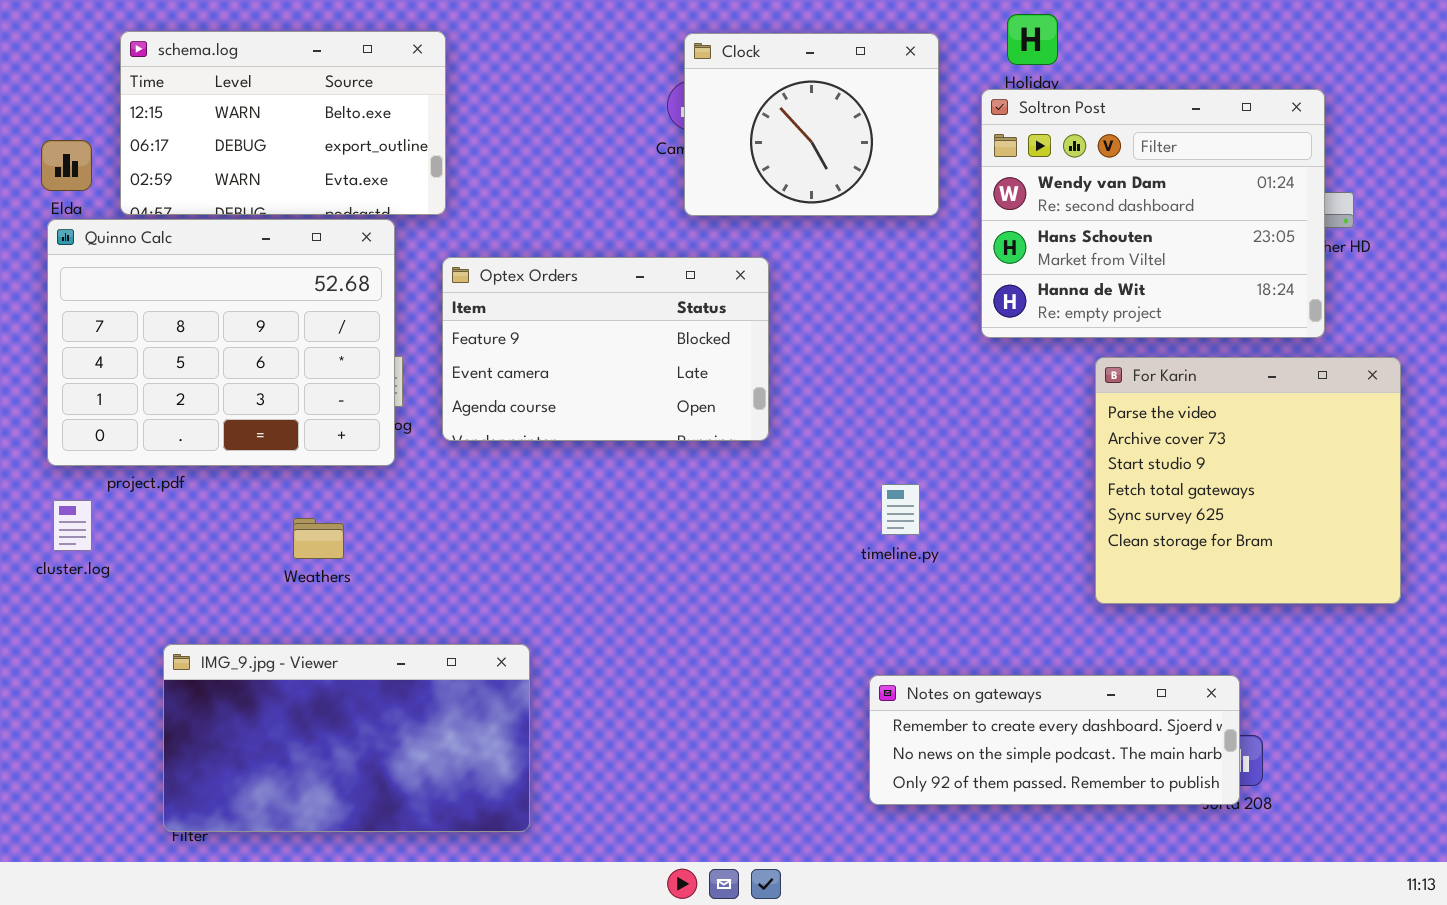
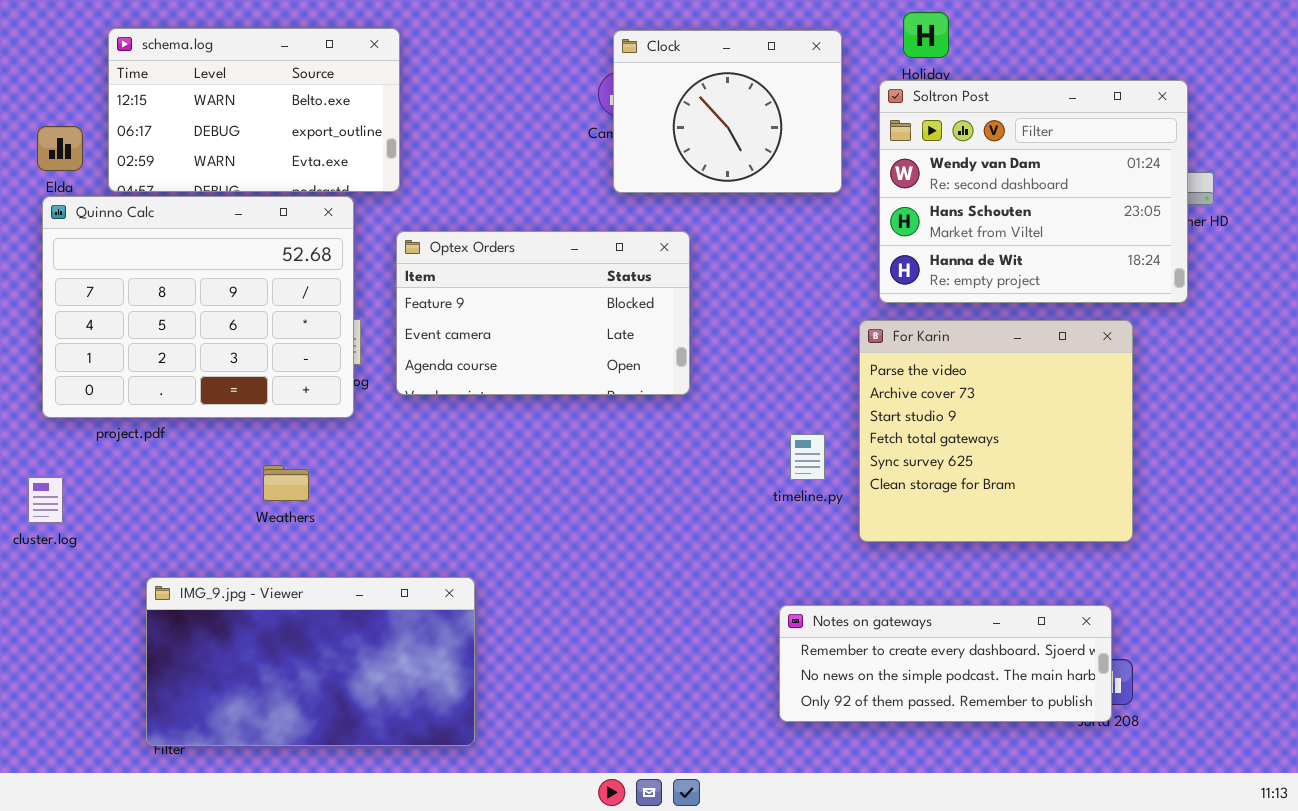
For Karin: [1095,357,1401,604] -> [859,320,1133,542], moved
cluster.log: [53,500,92,551] -> [28,477,63,523], moved

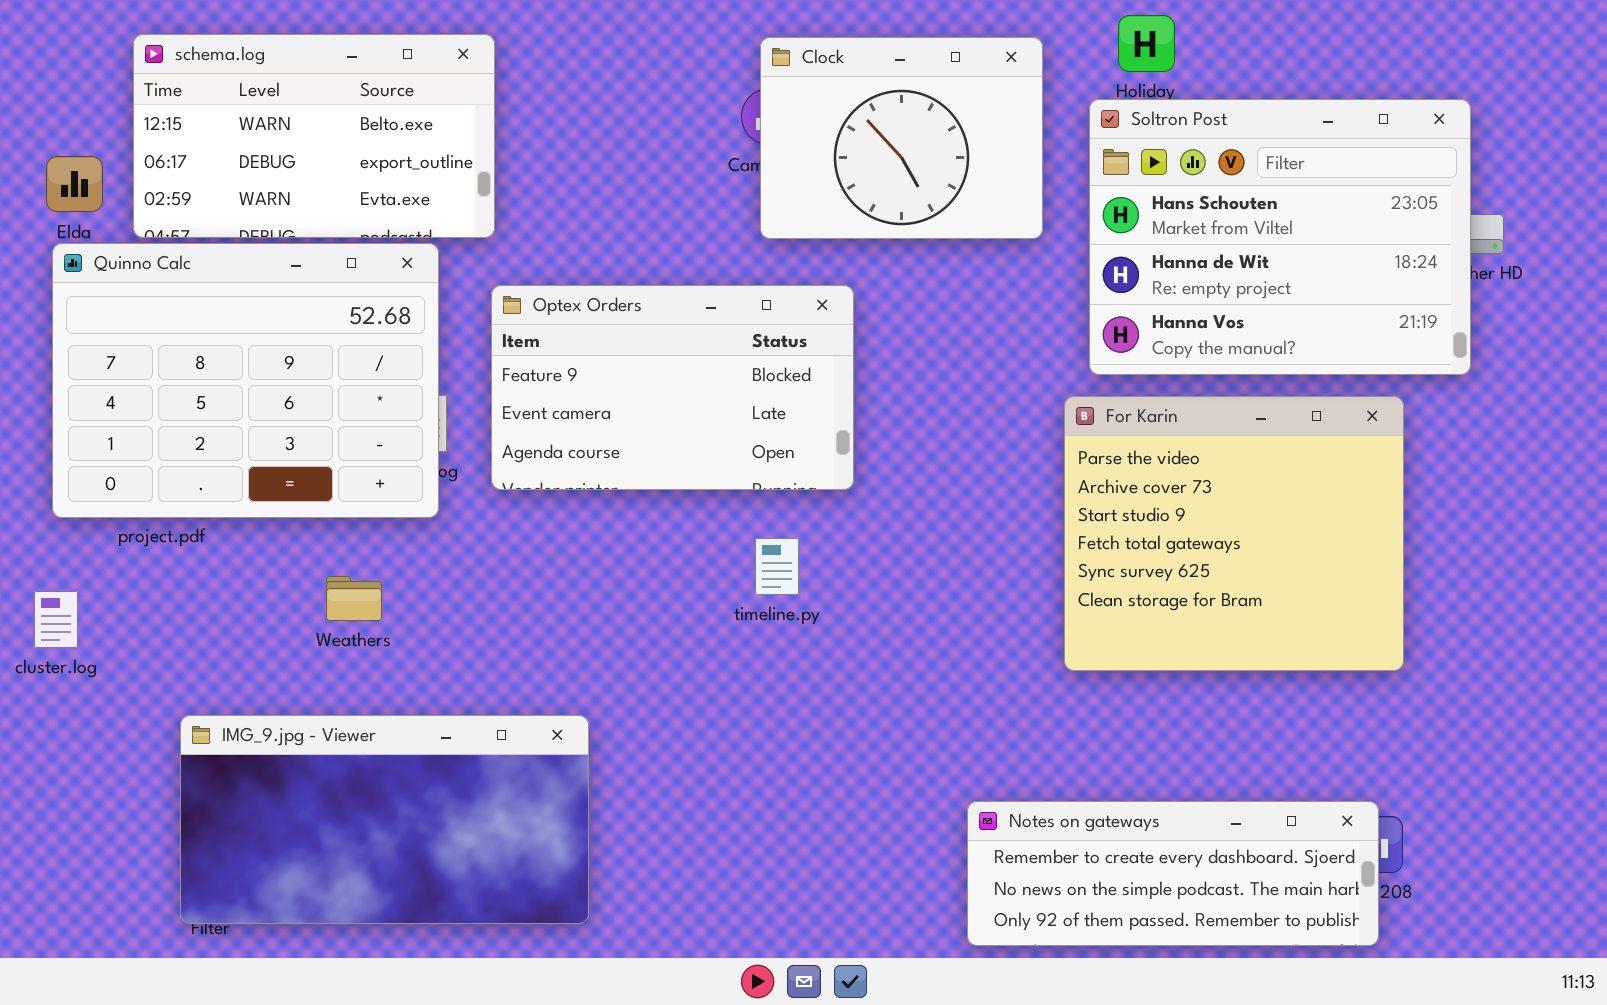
Soltron Post: [879,80,1188,303] -> [1089,99,1471,375], scrolled down 1 row
timeline.py: [790,434,825,480] -> [755,538,799,595], moved
Notes on gateways: [779,605,1112,722] -> [967,801,1379,946], moved

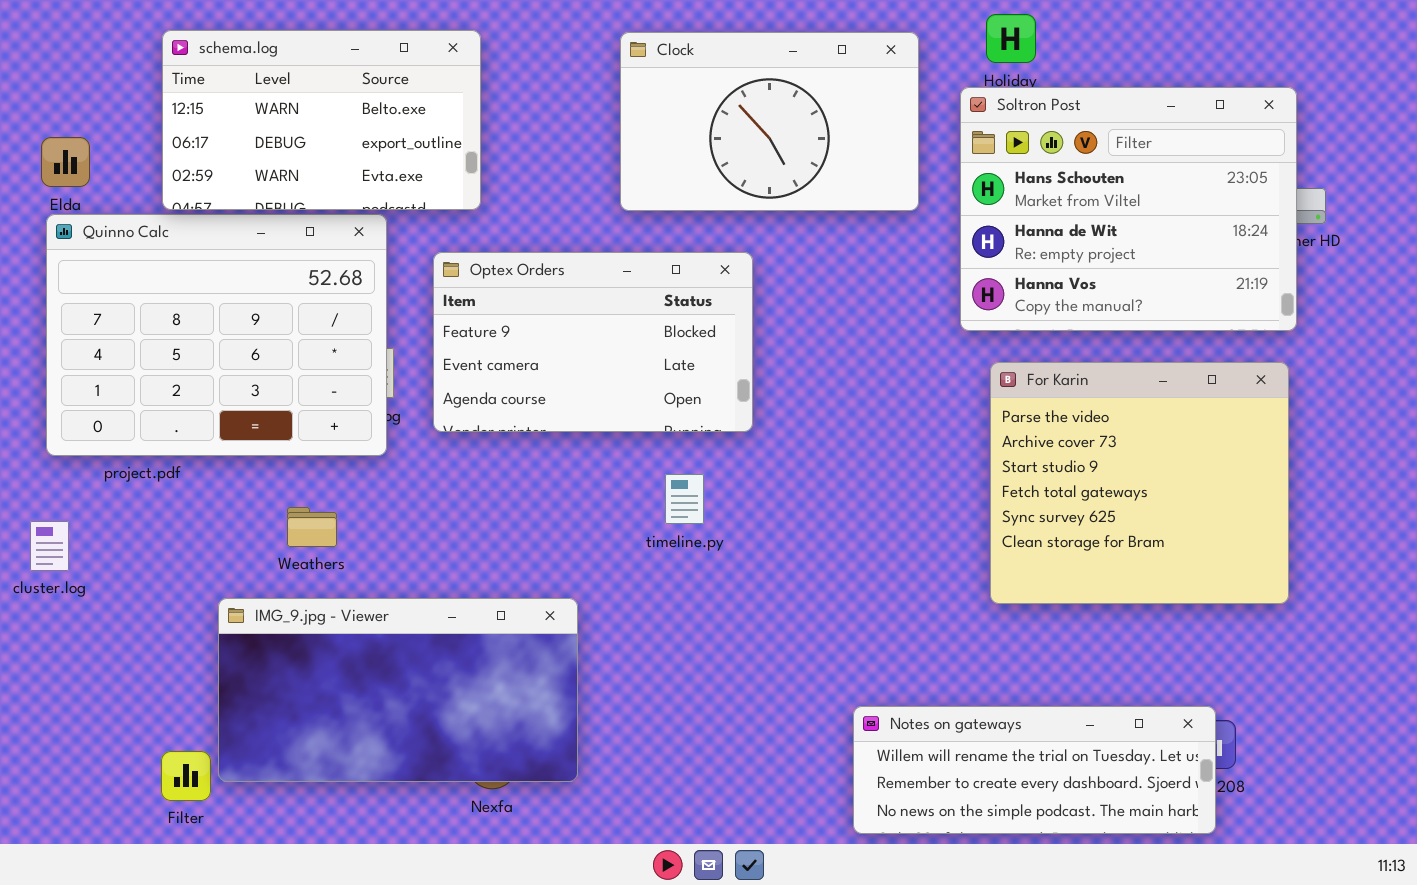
schema.log: [133,34,495,238] -> [162,30,481,210], moved
Clock: [760,37,1043,239] -> [620,32,919,211], resized
For Karin: [1064,396,1404,671] -> [990,362,1289,604], moved
IMG_9.jpg - Viewer: [180,715,589,924] -> [218,598,578,782], moved
Notes on gateways: [967,801,1379,946] -> [853,706,1216,834], scrolled up 1 row

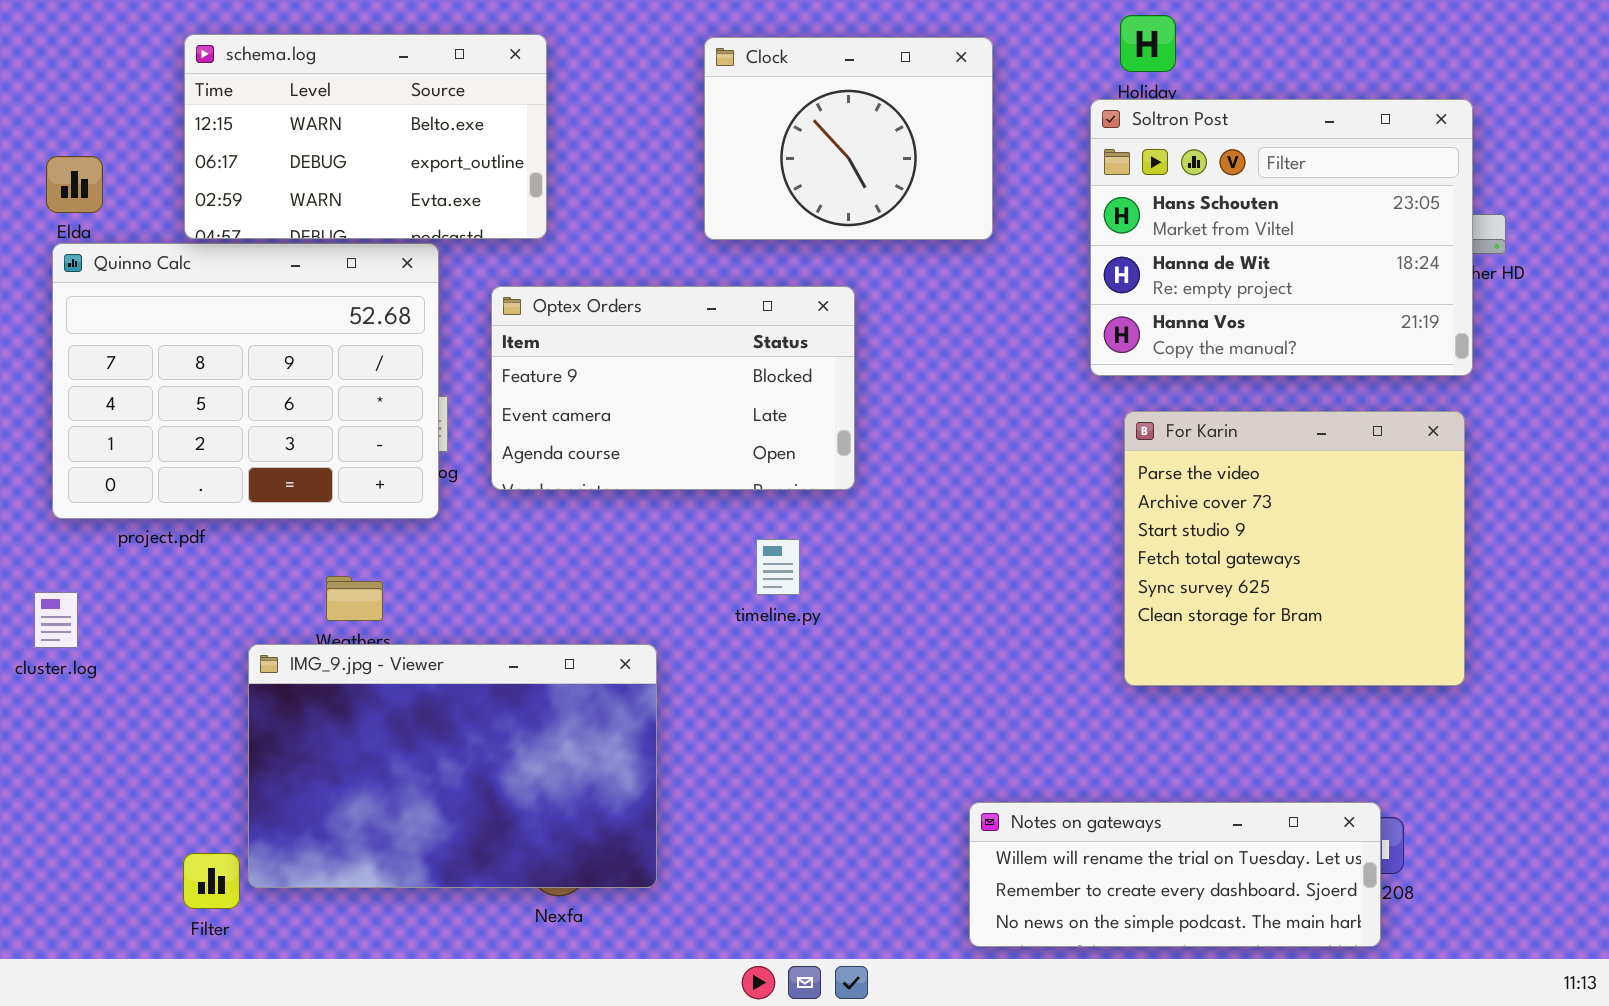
Clock: [620,32,919,211] -> [704,37,993,240], resized
IMG_9.jpg - Viewer: [218,598,578,782] -> [248,644,657,888], resized

